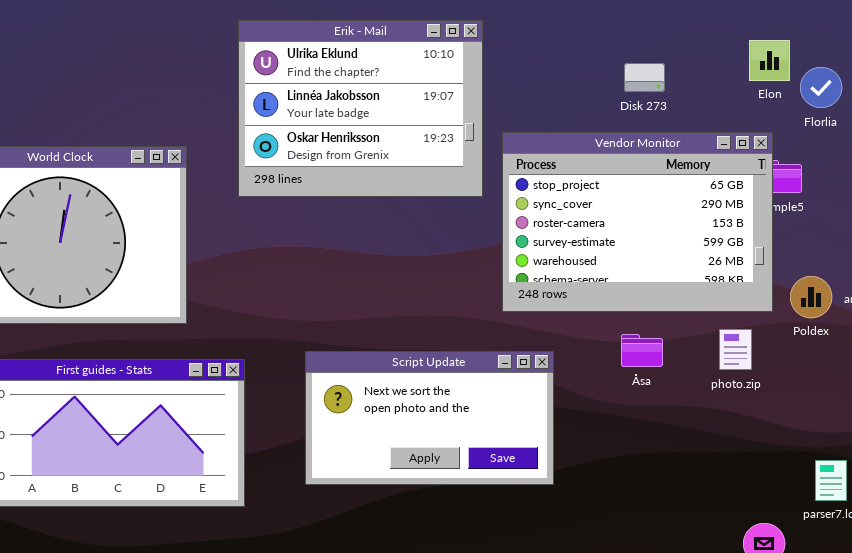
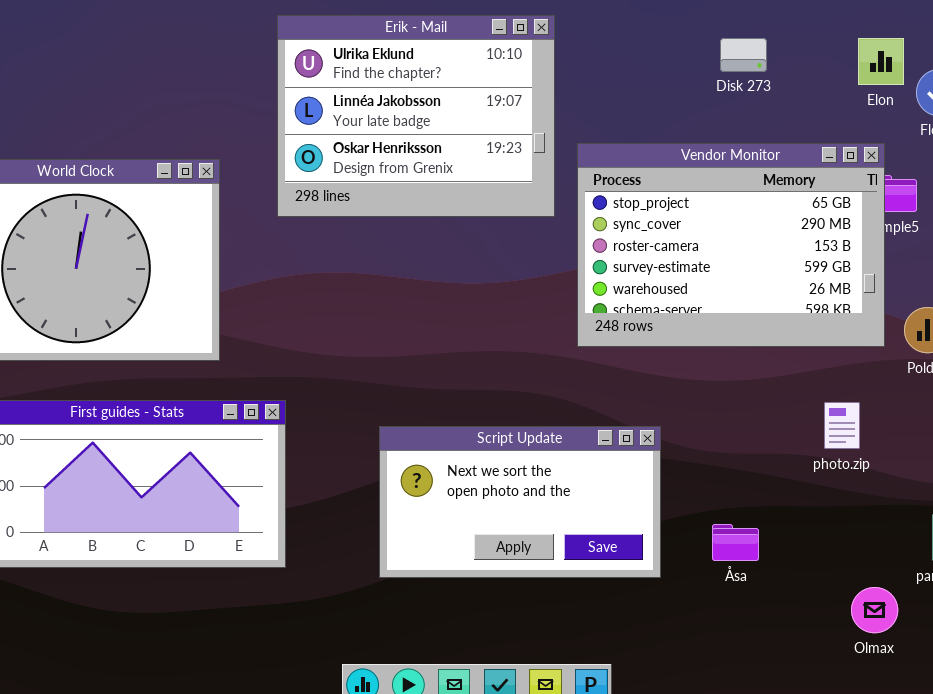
Disk 273: [624,63,665,92] -> [720,38,767,72], moved
photo.zip: [719,329,752,370] -> [824,402,860,449], moved
Åsa: [621,334,663,367] -> [712,524,759,561], moved
Script Update: [305,351,554,485] -> [379,426,661,578], moved

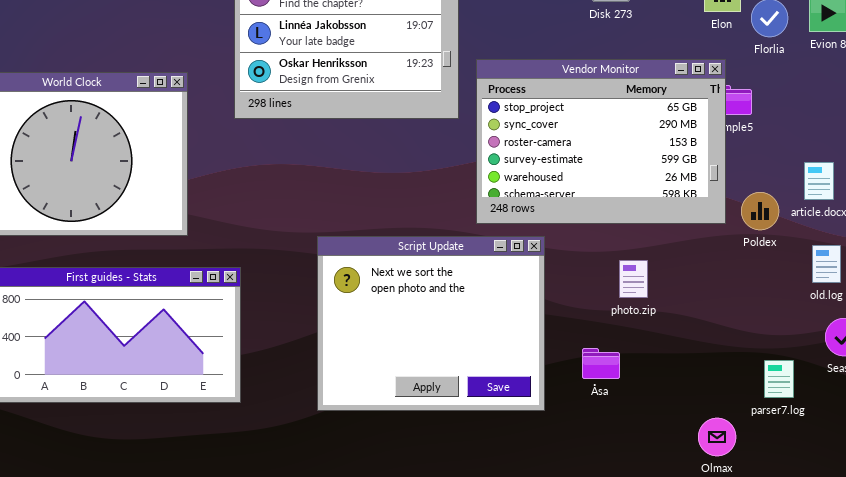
photo.zip: [824,402,860,449] -> [619,260,648,298], moved
Script Update: [379,426,661,578] -> [317,236,545,411], resized
Åsa: [712,524,759,561] -> [582,348,620,379], moved

